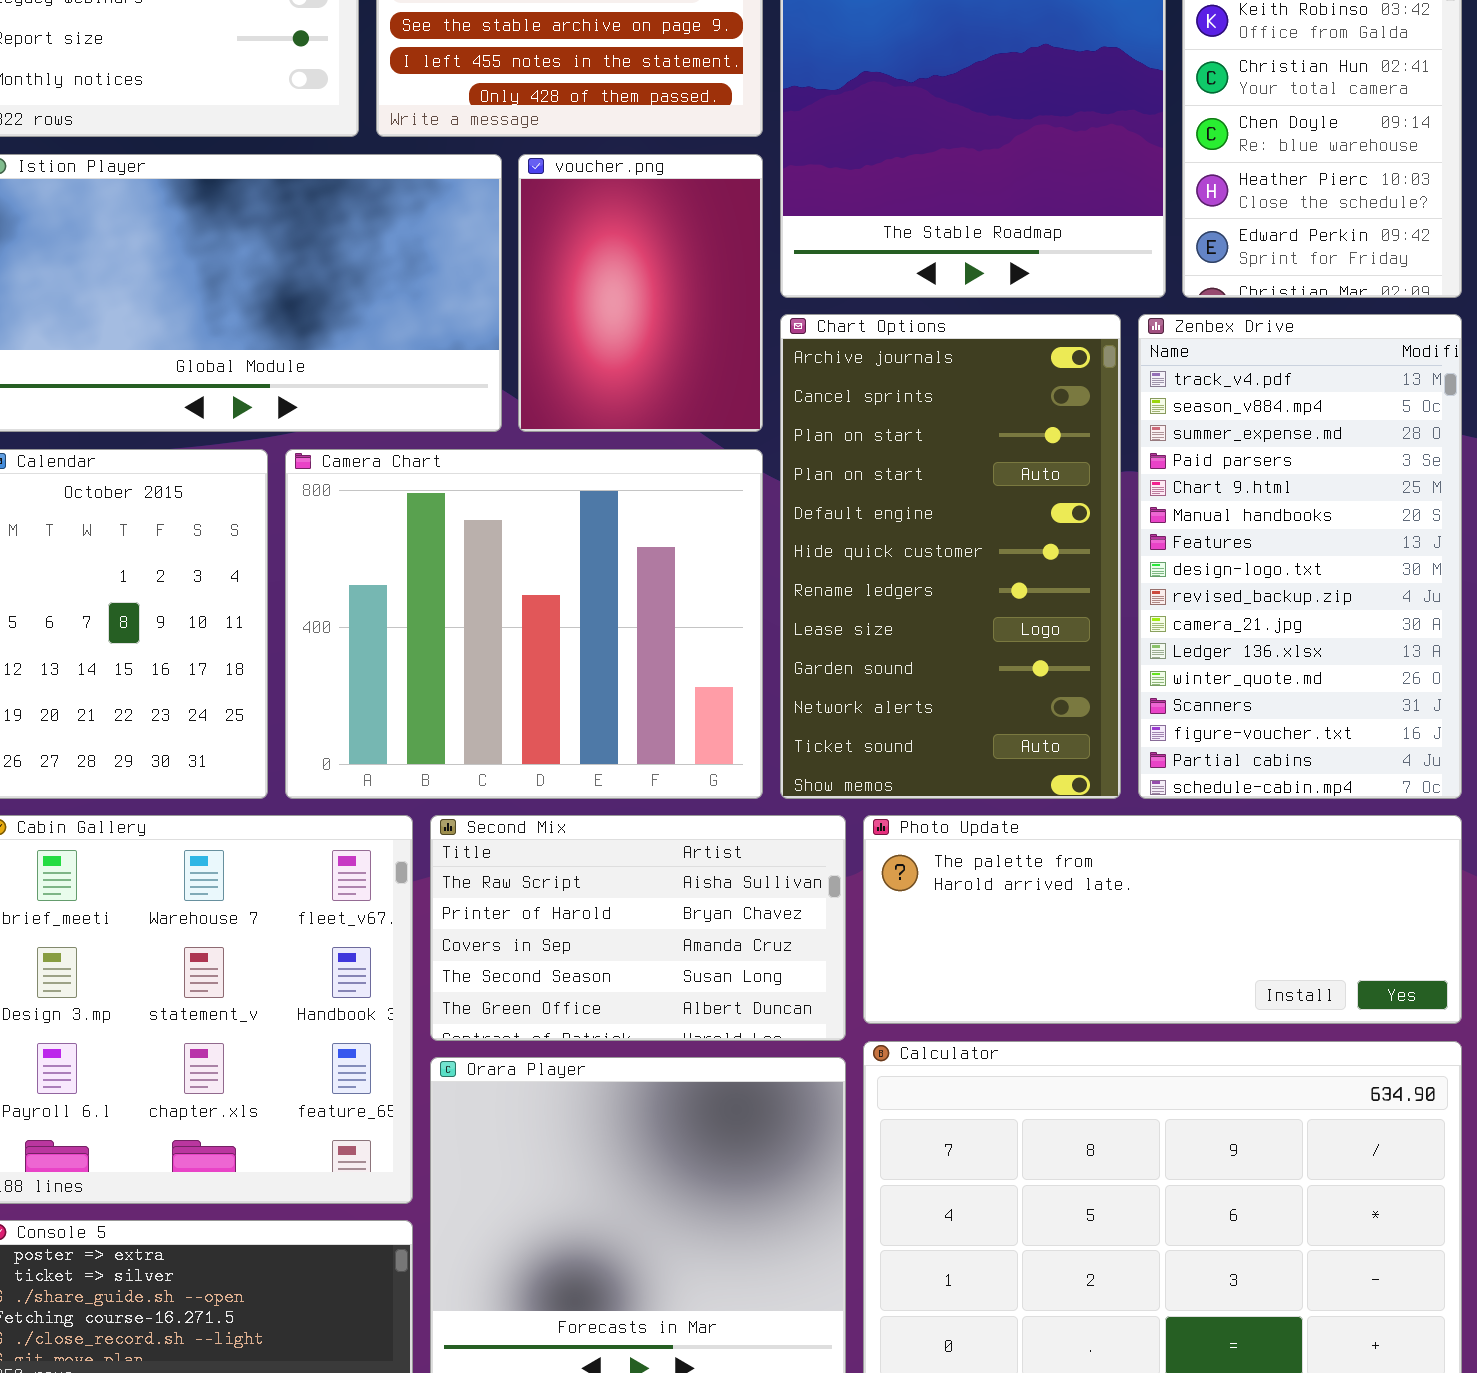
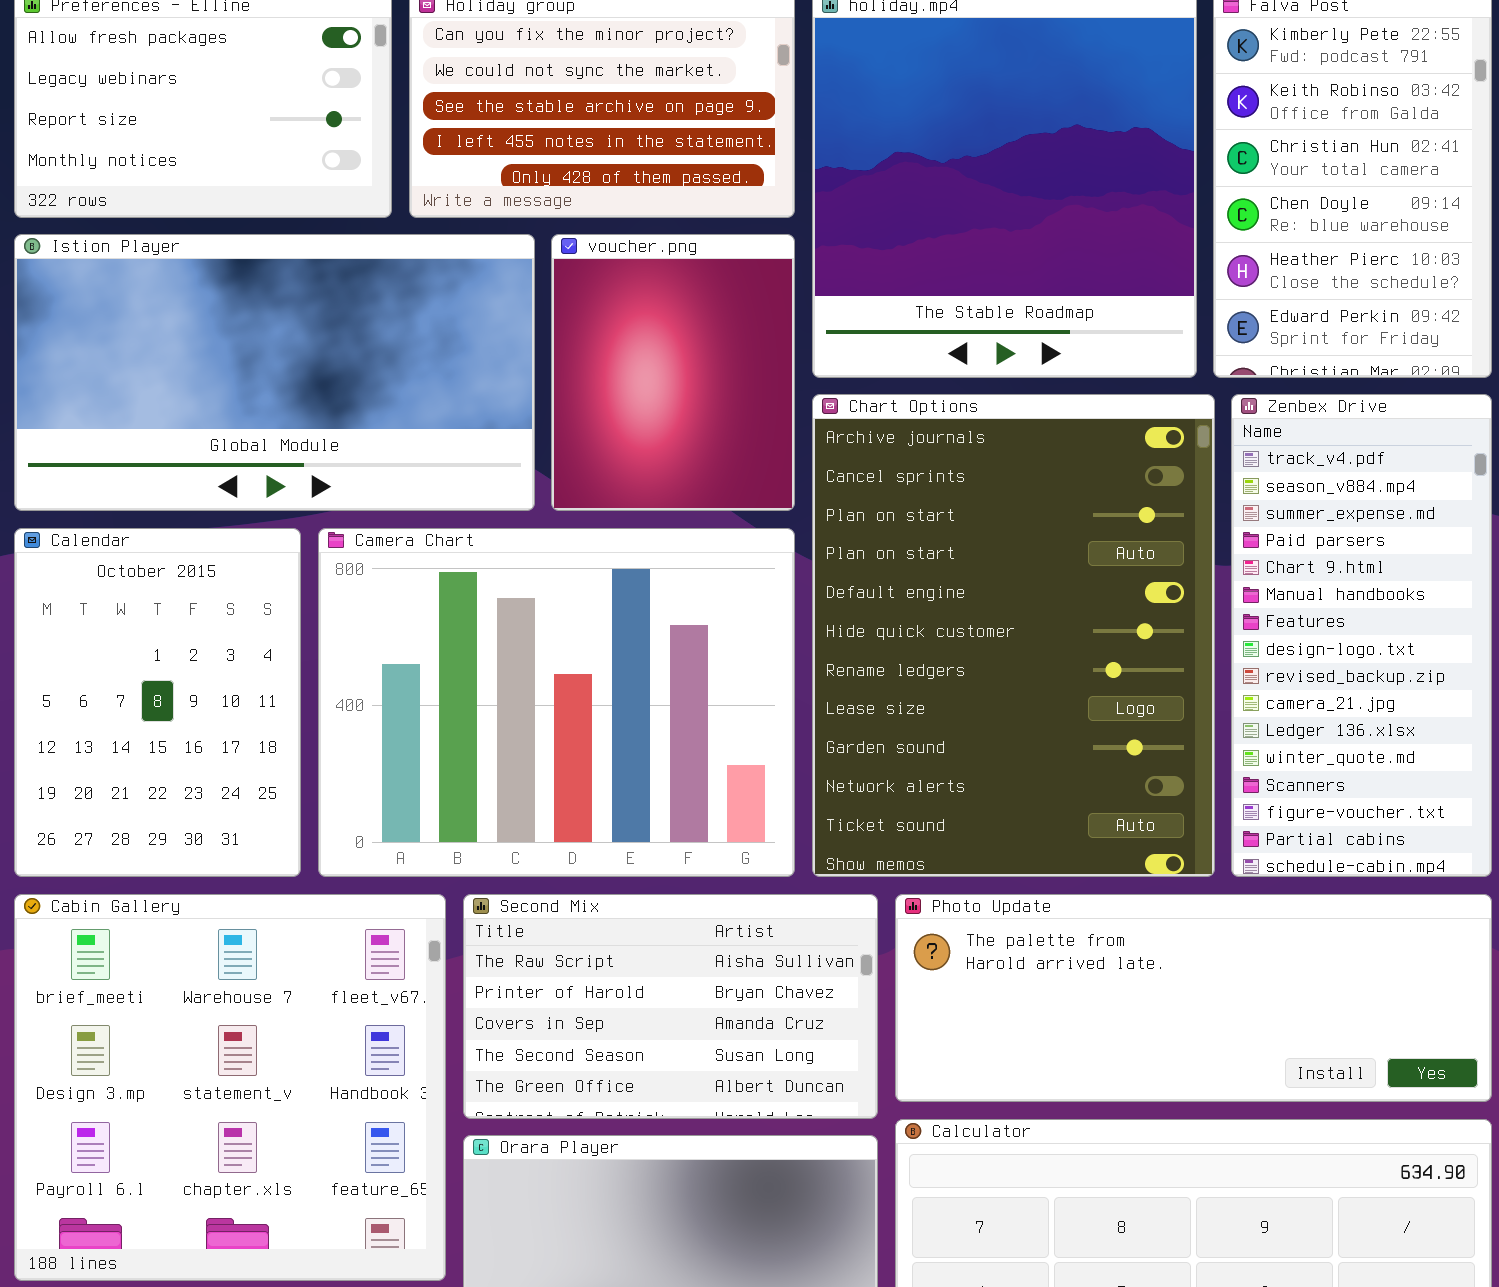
Chart Options: [780,314,1121,799] -> [812,394,1215,877], resized
Zenbex Drive: [1138,314,1462,799] -> [1231,394,1492,877], resized

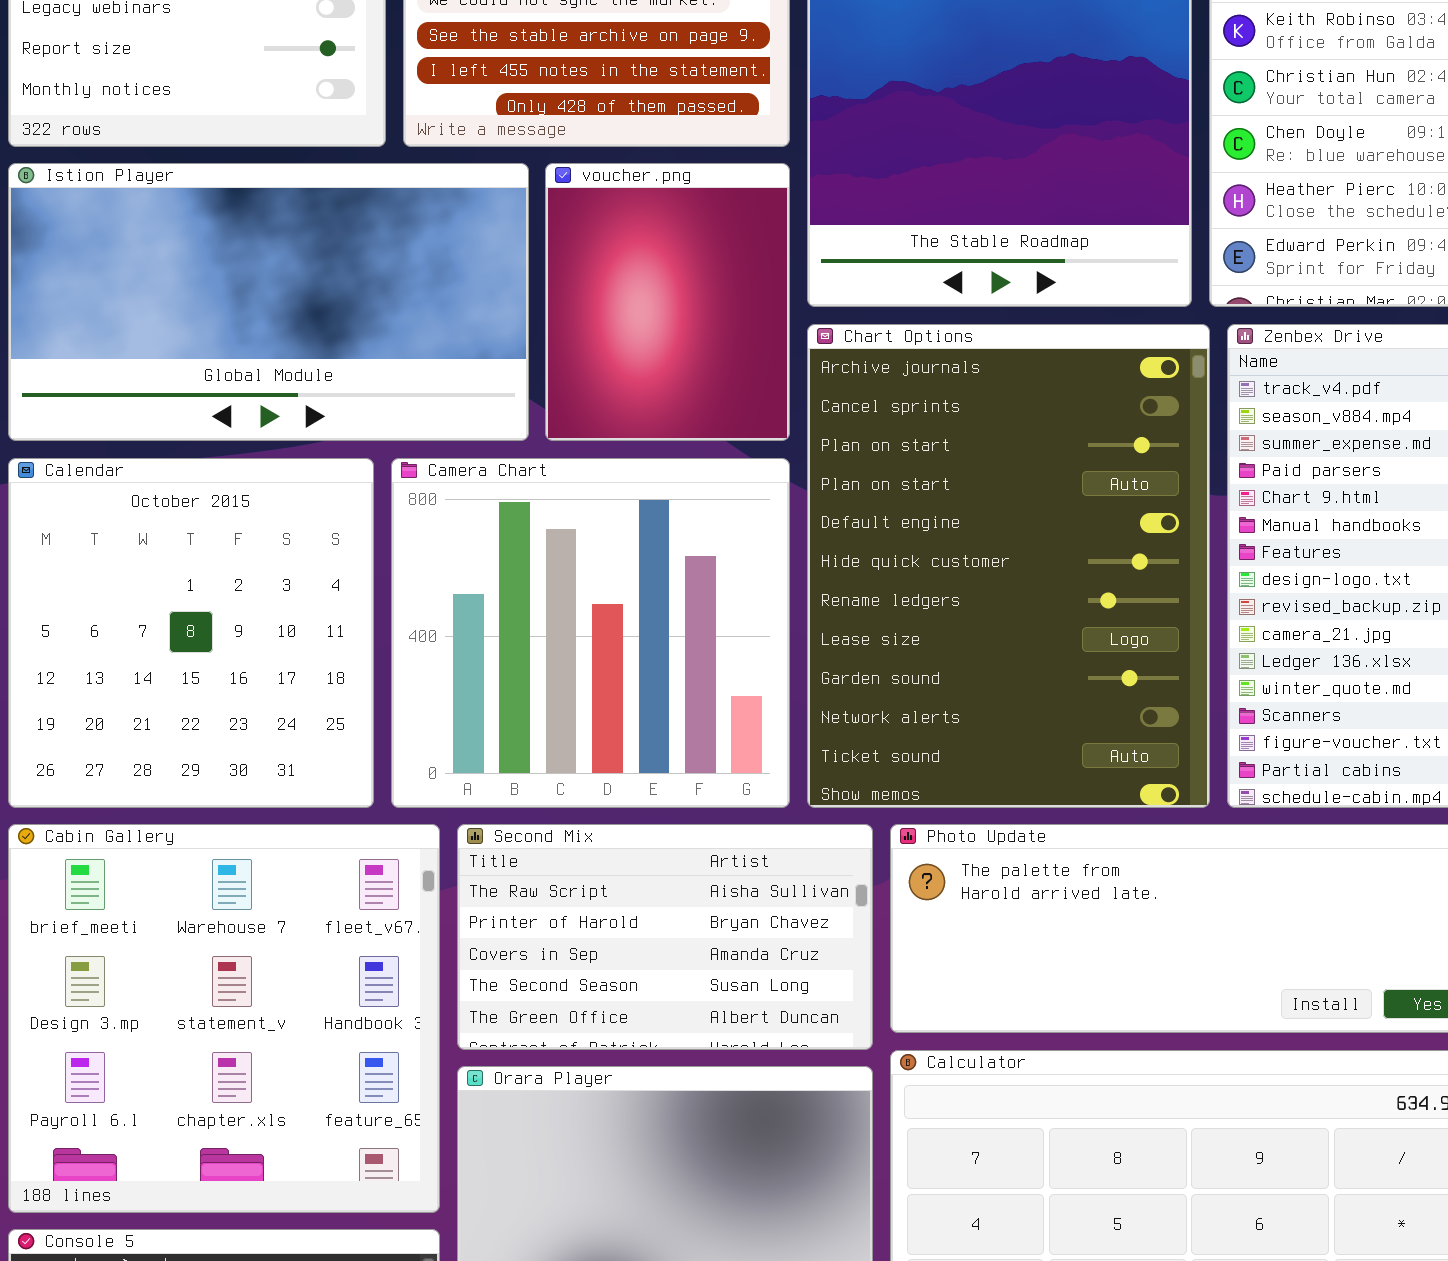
Calendar: [14,528,301,877] -> [8,458,374,808], resized
Camera Chart: [318,528,795,877] -> [391,458,790,808], resized

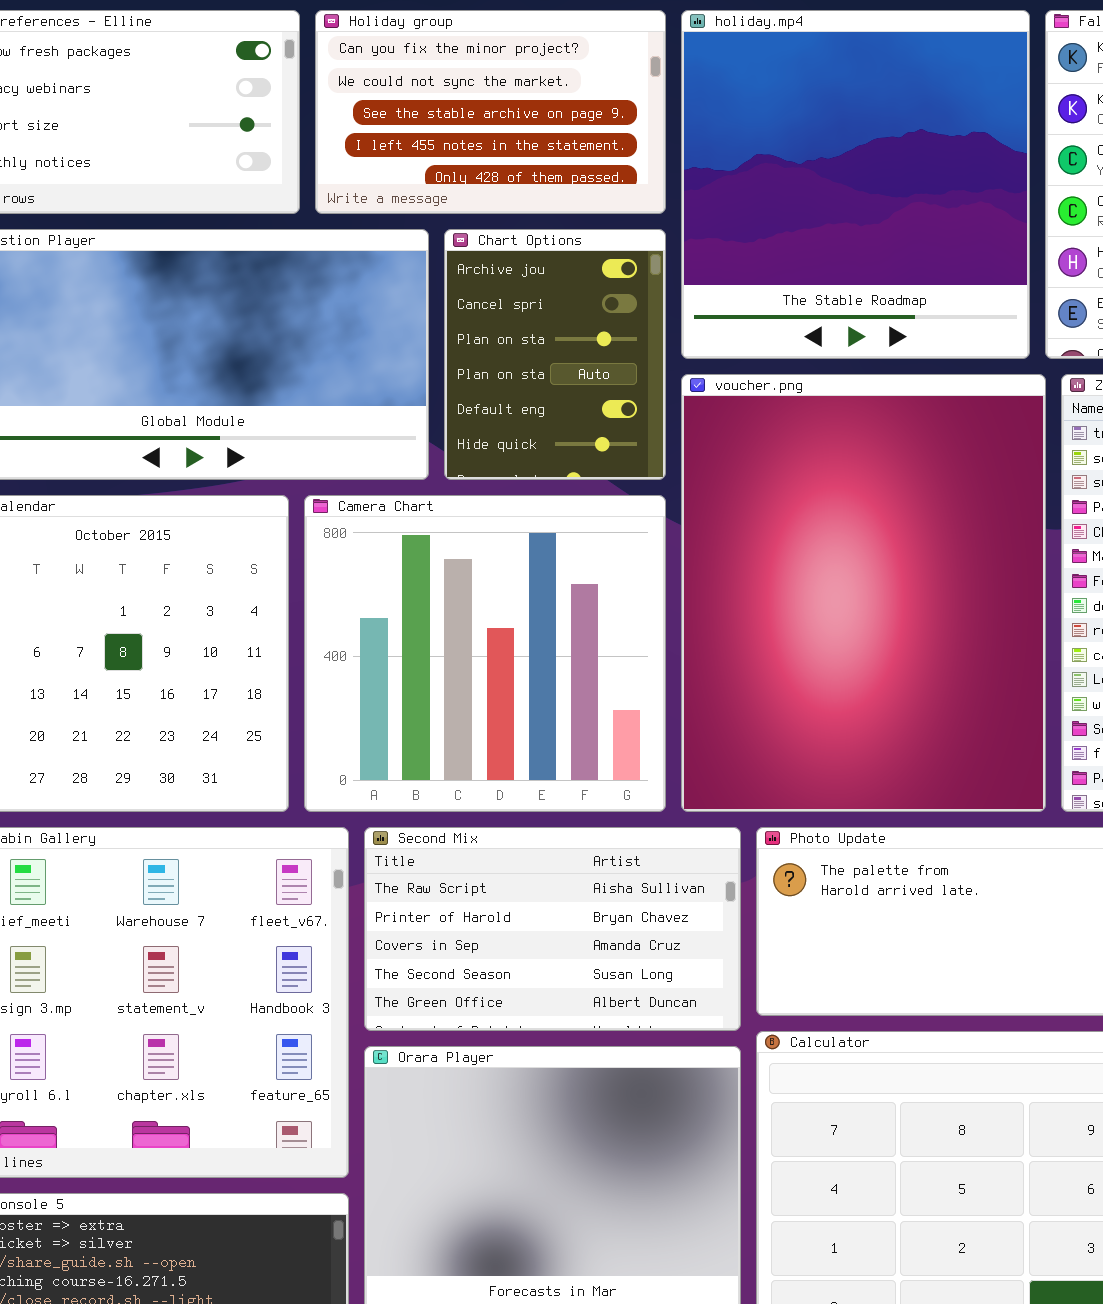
voucher.png: [545,163,790,441] -> [681,374,1046,812], moved, resized
Chart Options: [807,324,1210,808] -> [444,229,666,480], moved, resized

